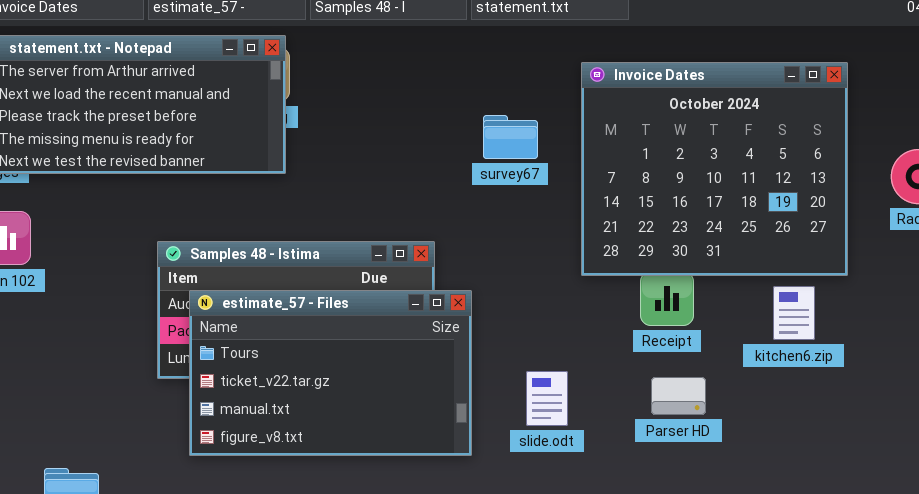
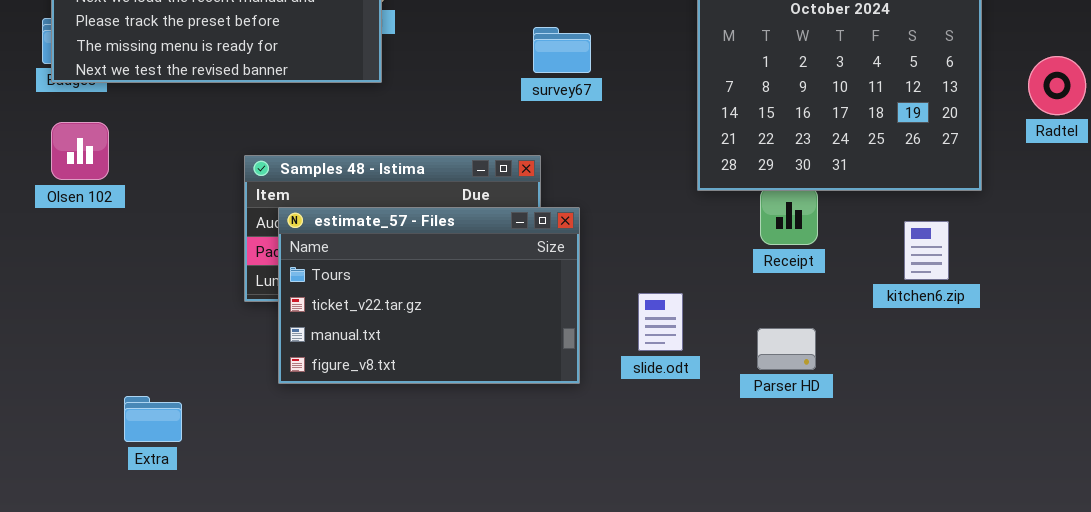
survey67: [483,115,538,159] -> [533,27,591,73], moved
kitchen6.zip: [773,286,815,340] -> [904,221,949,280], moved
Parser HD: [651,377,706,415] -> [757,328,816,370], moved

